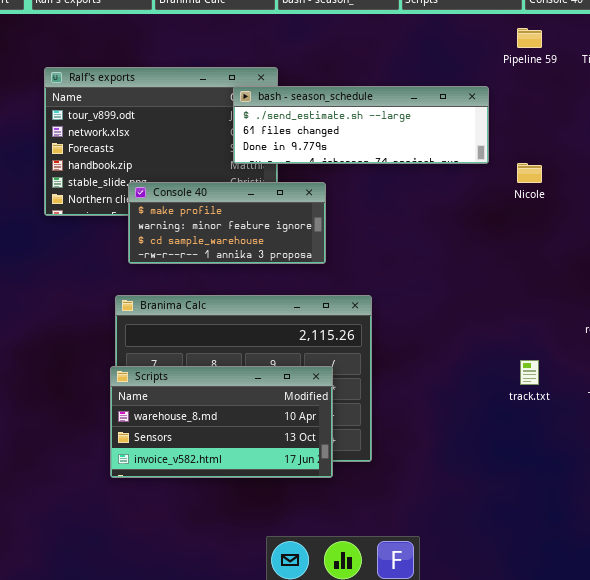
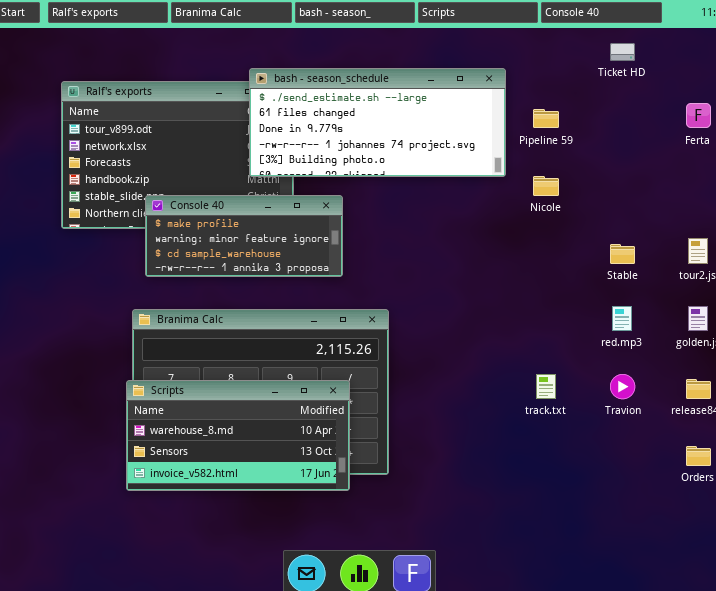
Pipeline 59: [517,28,542,48] -> [533,109,559,128], moved
bash - season_schedule: [233,86,489,164] -> [249,68,506,177], resized

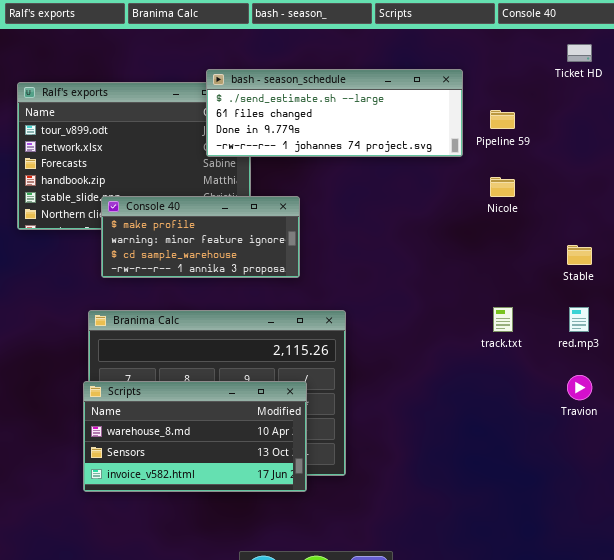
bash - season_schedule: [249,68,506,177] -> [206,69,463,157], resized
track.txt: [536,374,556,399] -> [493,307,513,332], moved

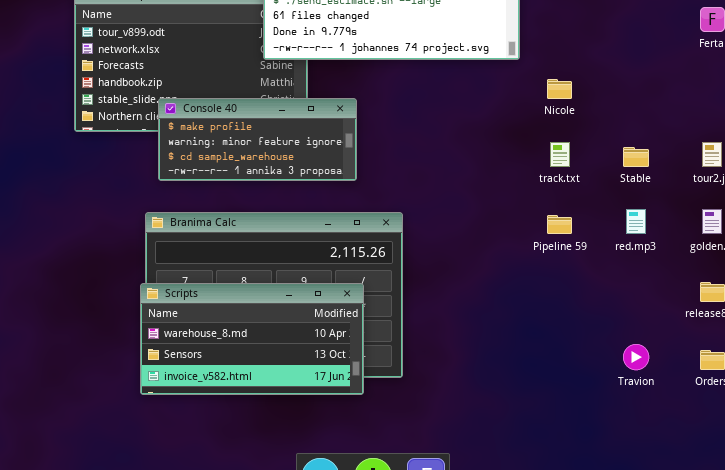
Pipeline 59: [490,110,515,129] -> [547,215,572,234], moved
track.txt: [493,307,513,332] -> [550,142,570,167], moved
Travion: [567,375,592,400] -> [623,344,649,370], moved

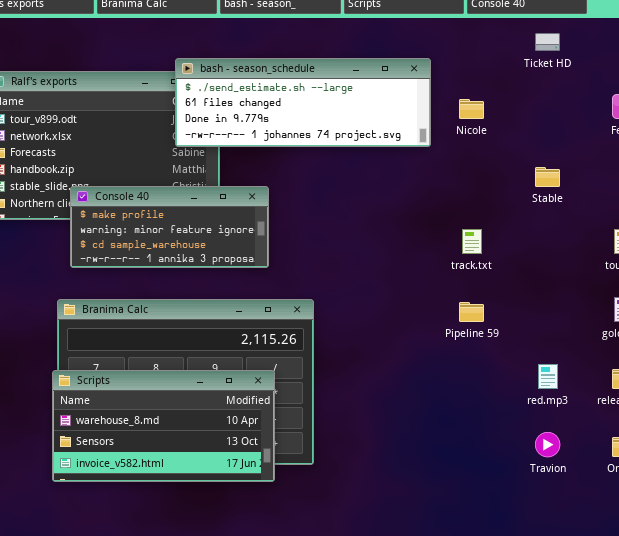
Nicole: [547,79,572,99] -> [459,99,484,119], moved
Stable: [623,147,649,167] -> [535,167,560,187], moved
red.mp3: [626,209,646,234] -> [538,364,558,389], moved

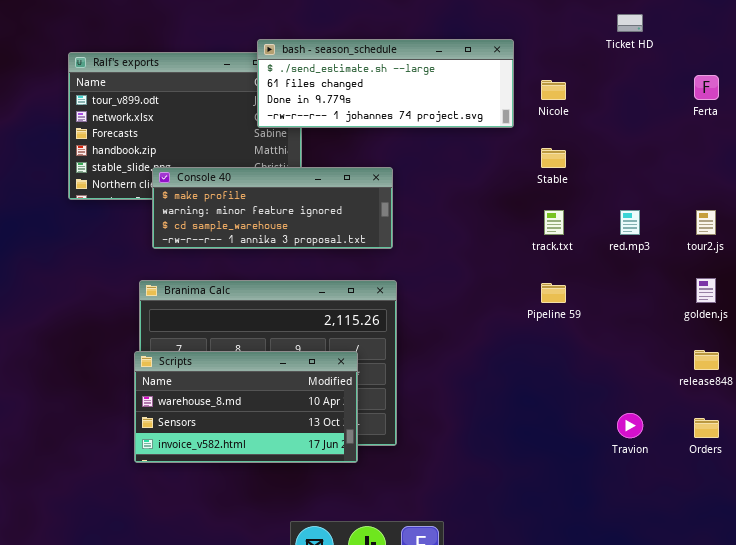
Stable: [535,167,560,187] -> [541,148,566,168], moved
Console 40: [70,186,269,268] -> [152,167,393,249], resized
red.mp3: [538,364,558,389] -> [620,210,640,235], moved

